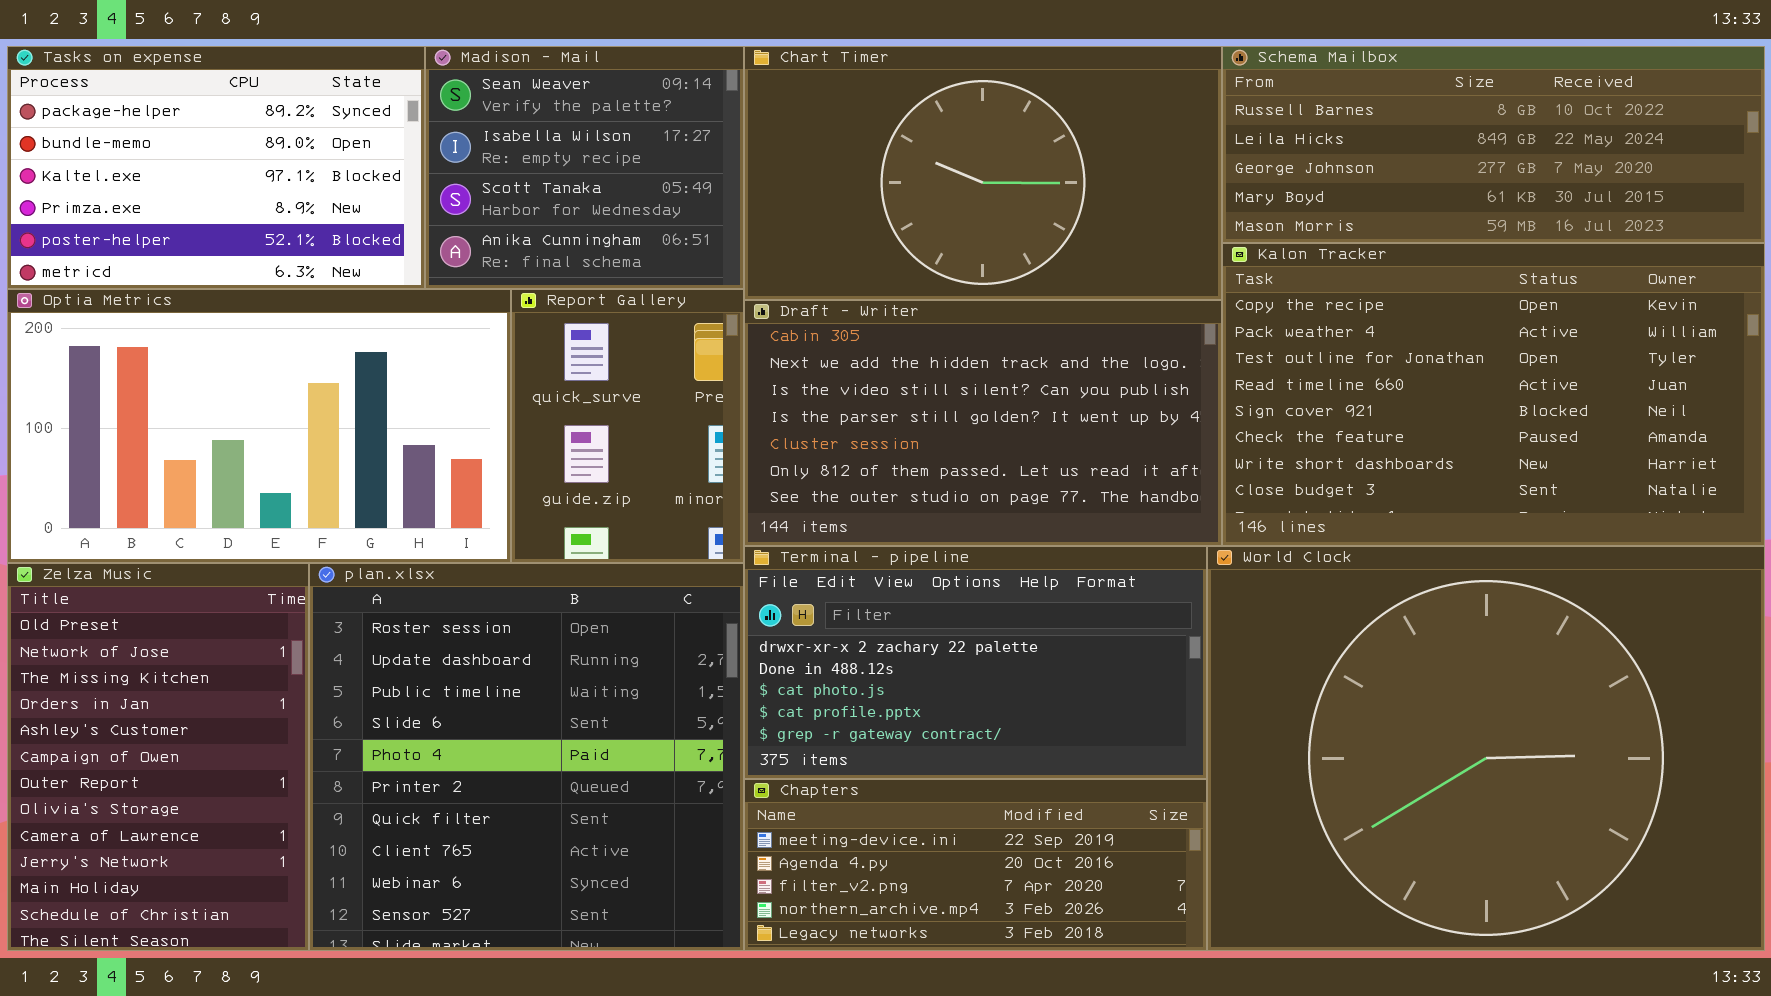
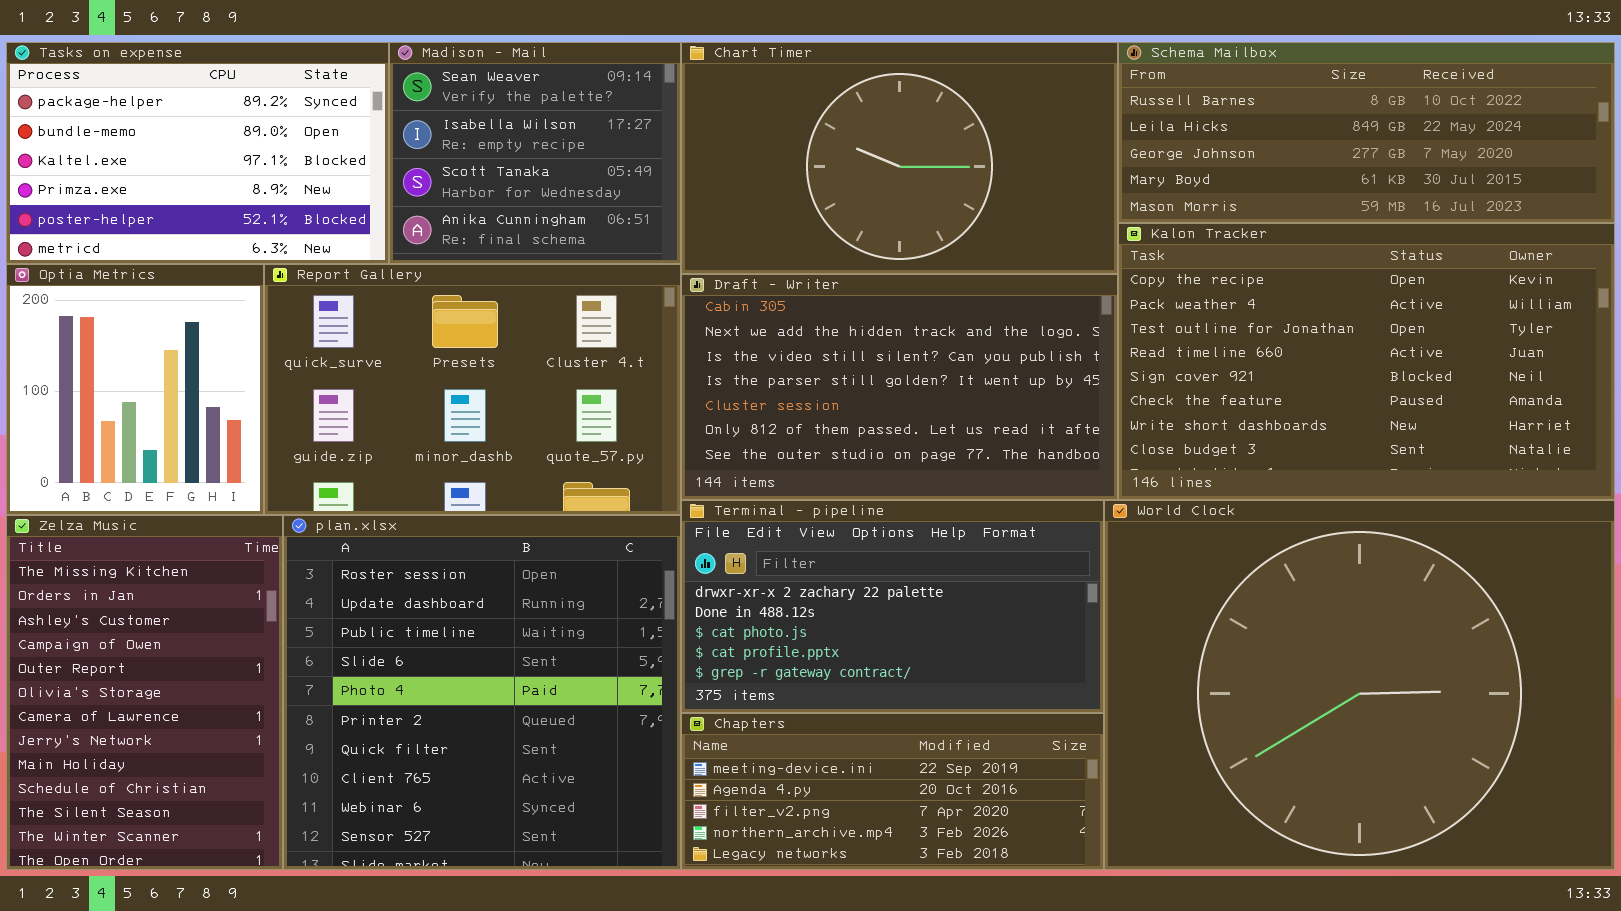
Optia Metrics: [7,289,511,563] -> [6,264,264,515], resized
Report Gallery: [511,289,744,563] -> [264,264,681,515], resized
Zelza Music: [7,563,309,951] -> [6,515,283,870], scrolled down 2 rows

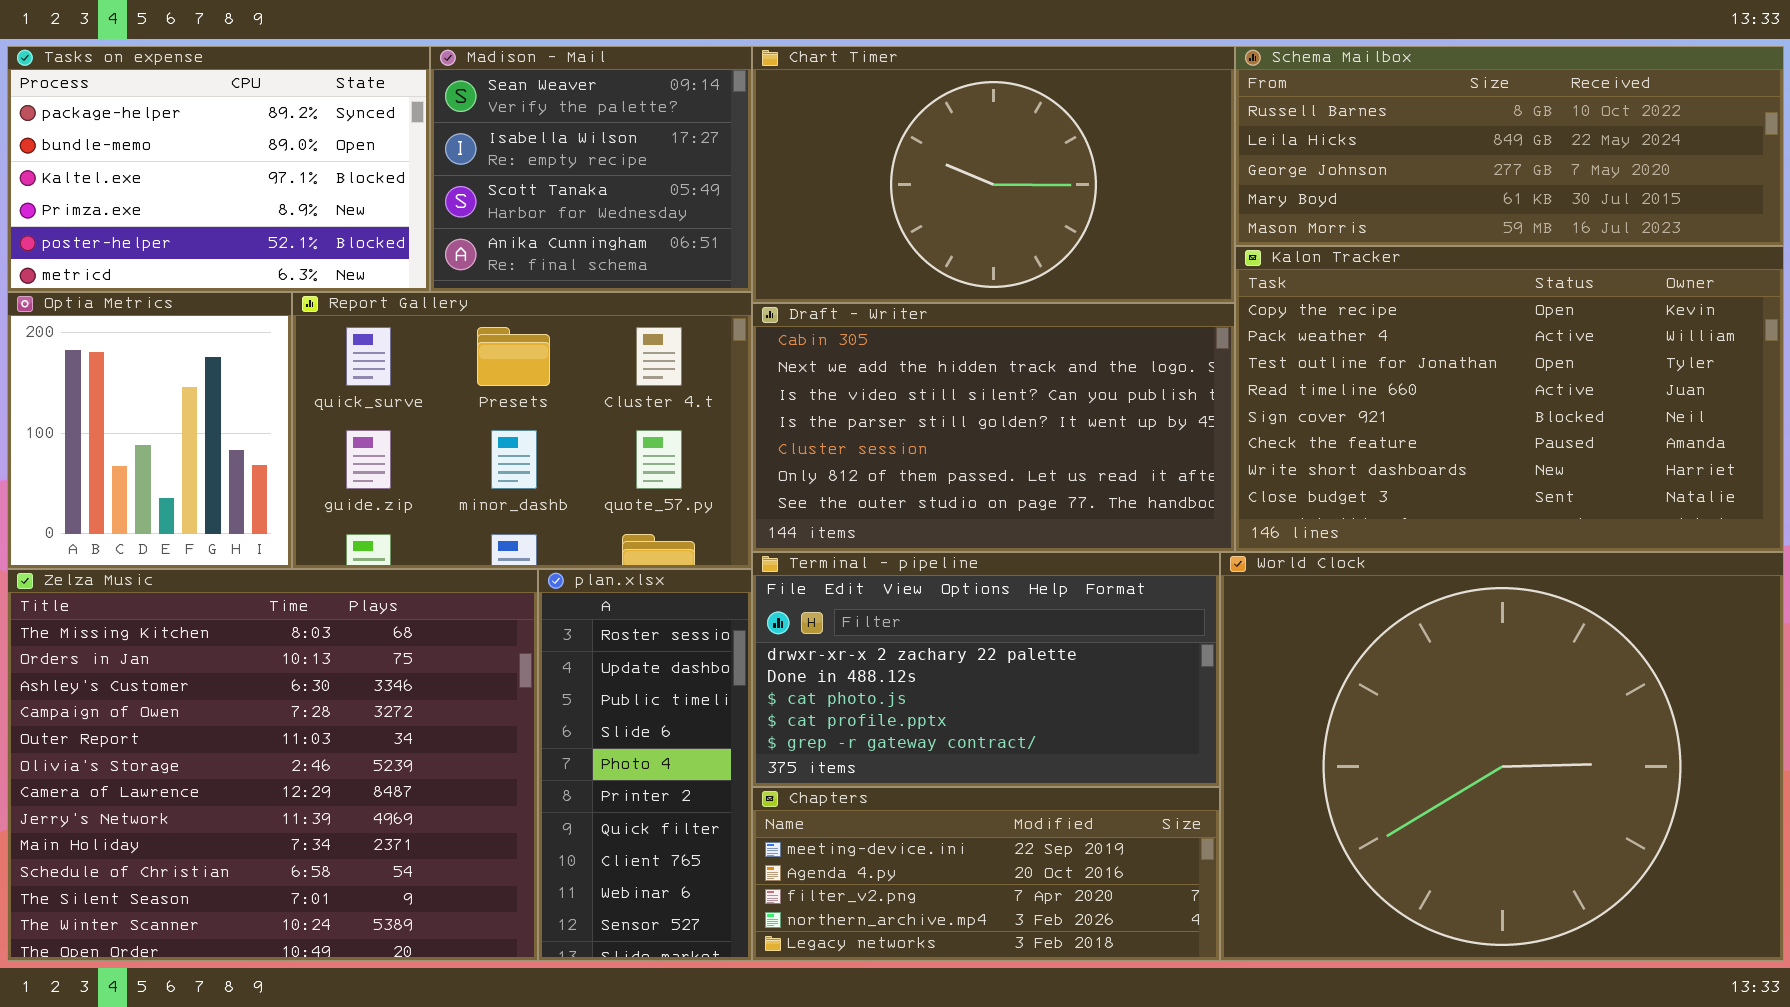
Zelza Music: [6,515,283,870] -> [7,569,538,961], resized
plan.xlsx: [283,515,681,870] -> [538,569,752,961], resized

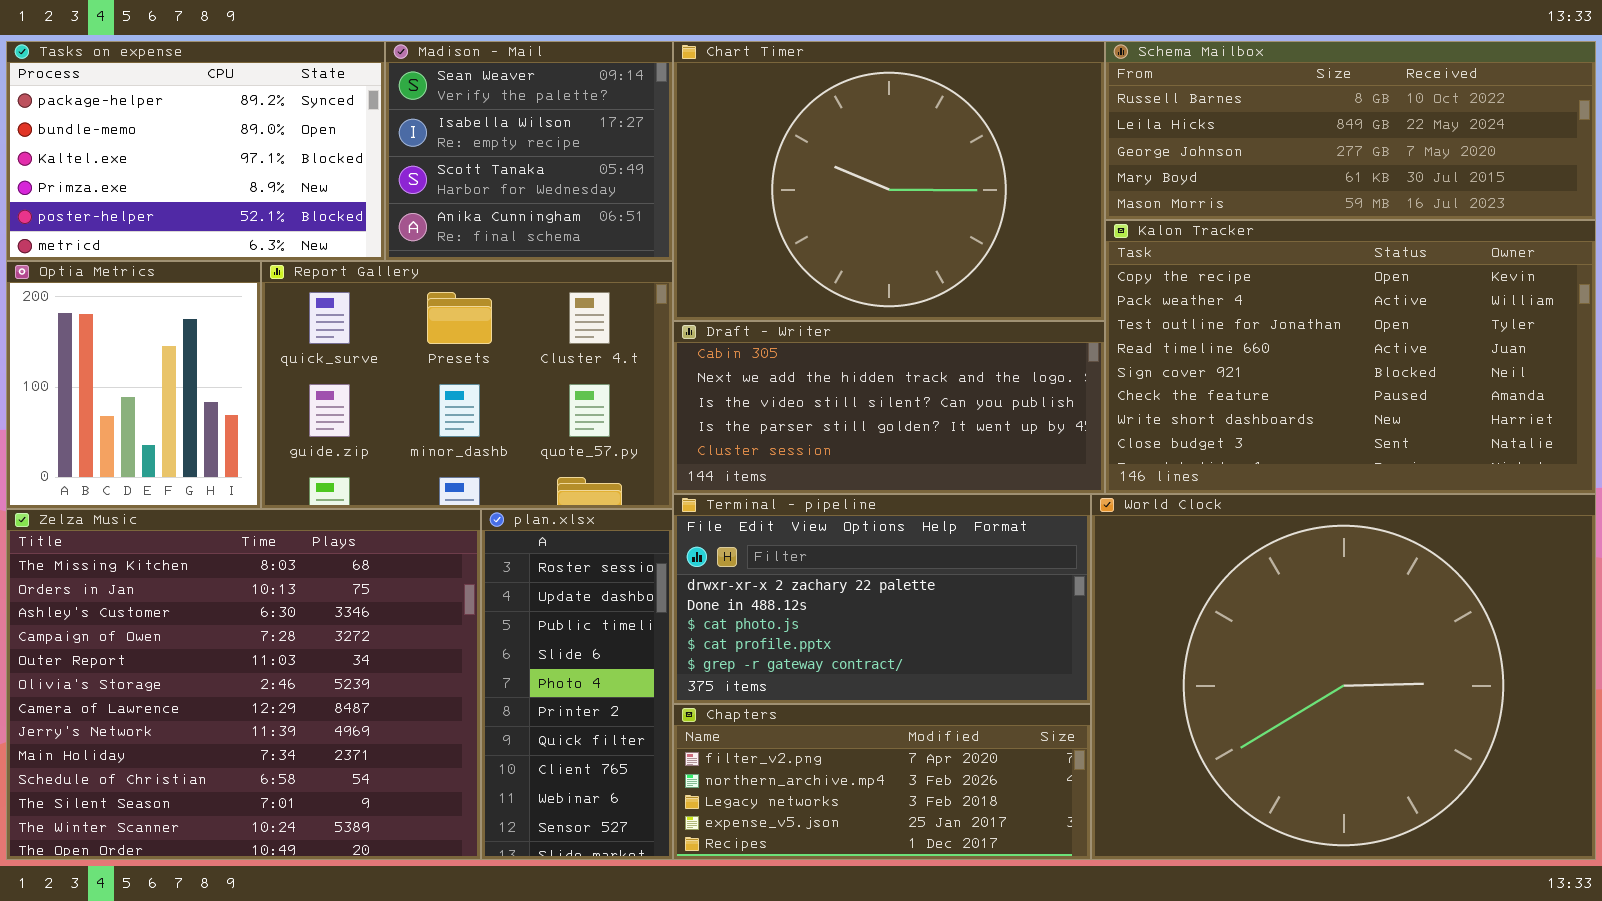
Chart Timer: [752,46,1235,303] -> [673,41,1105,321], resized
Draft - Writer: [752,303,1235,552] -> [673,321,1105,494], resized
Chapters: [752,787,1220,961] -> [673,704,1091,860], scrolled down 2 rows

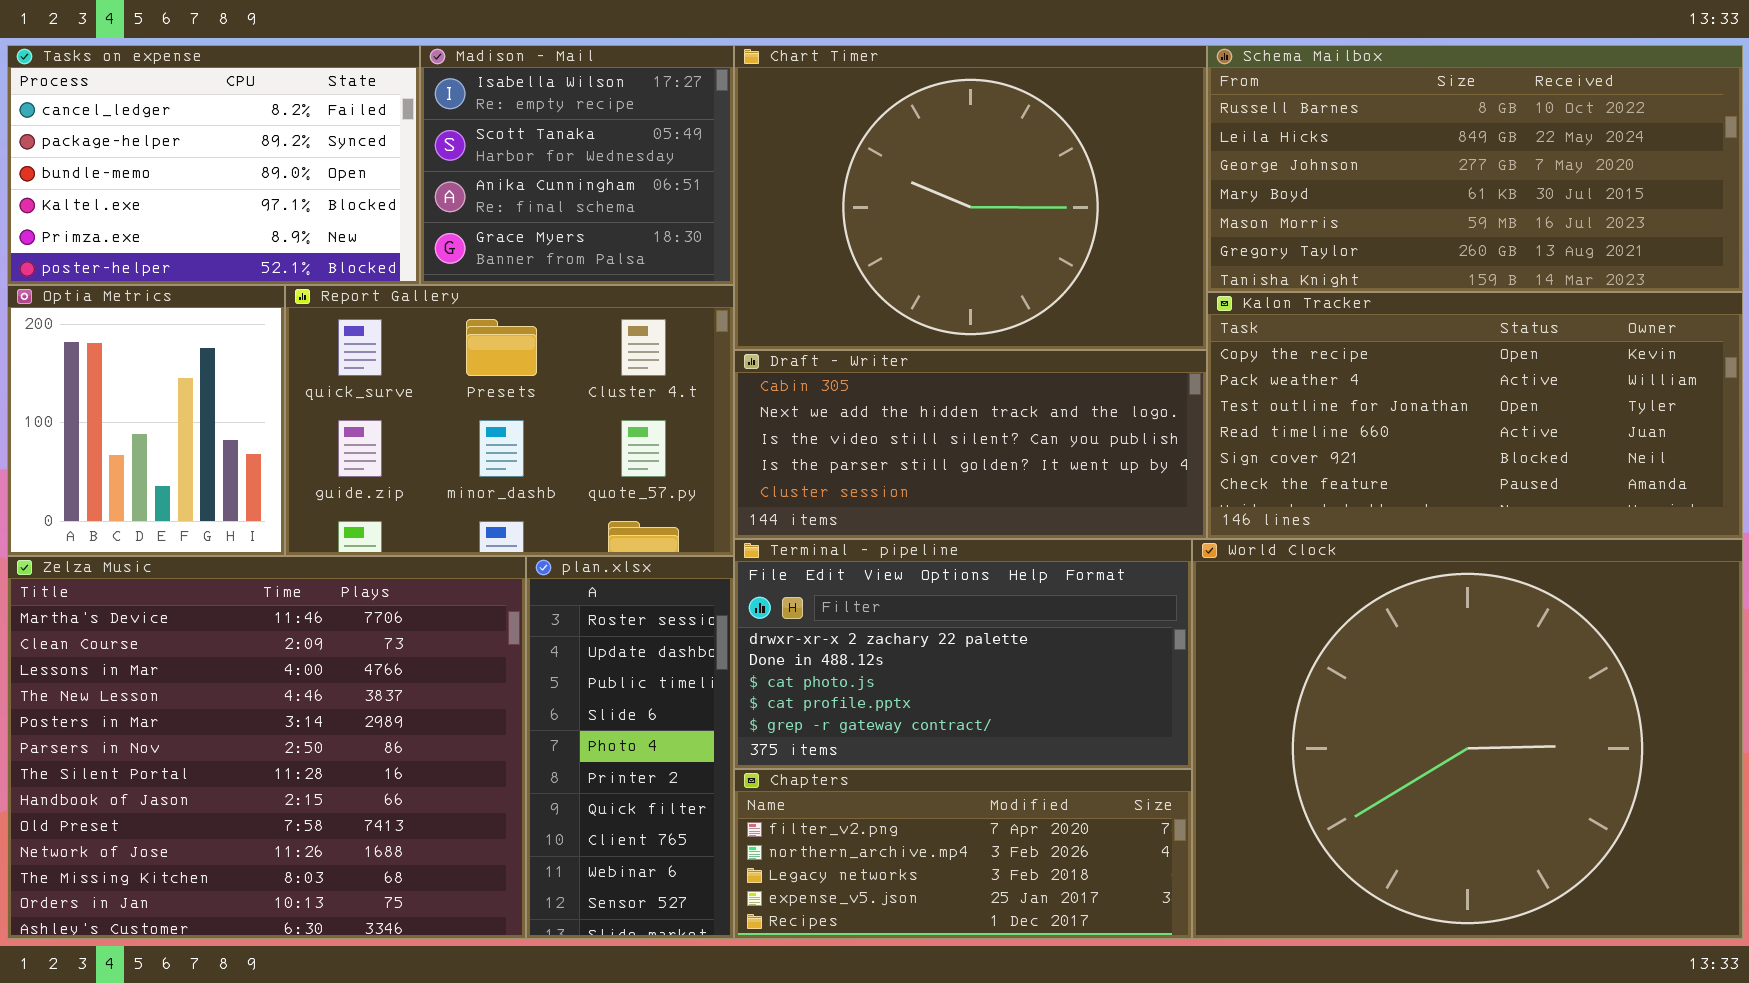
Tasks on expense: [6,41,385,261] -> [7,45,420,285], scrolled up 1 row
Madison - Mail: [385,41,673,261] -> [420,45,734,285], scrolled down 1 row
Schema Mailbox: [1105,41,1596,220] -> [1207,45,1743,292], resized
Kalon Tracker: [1105,220,1596,494] -> [1207,292,1743,539], resized
Zelza Music: [6,509,481,860] -> [7,556,526,939], scrolled up 10 rows

